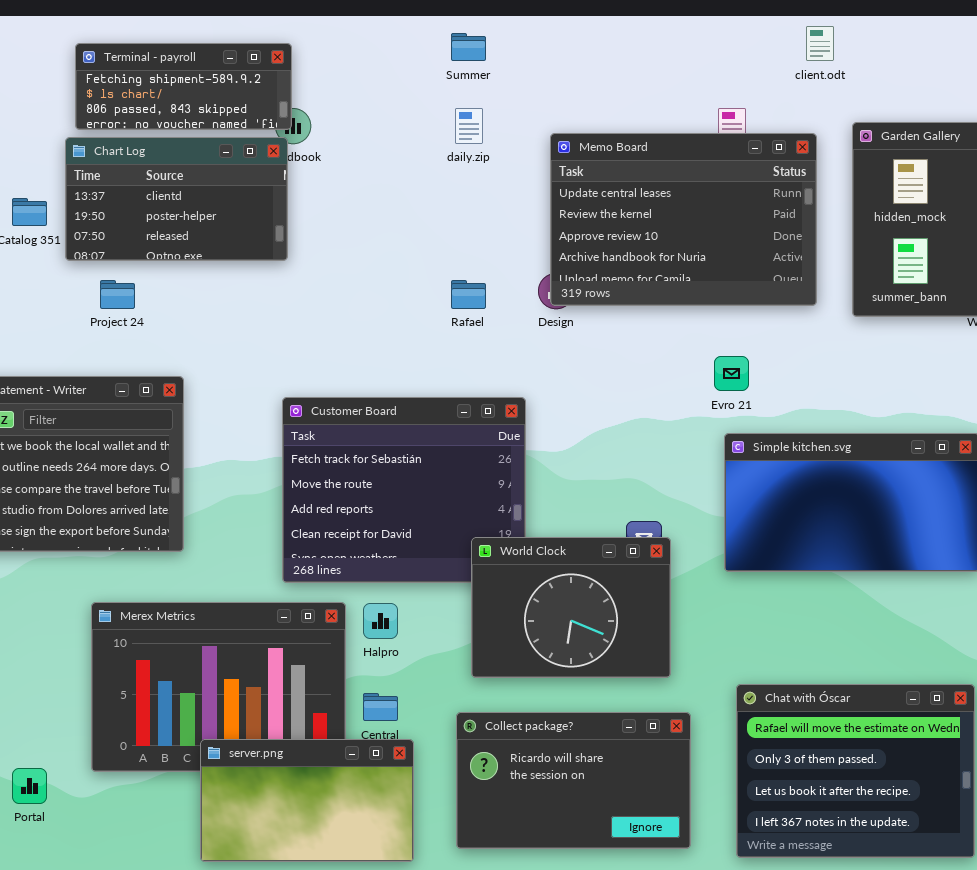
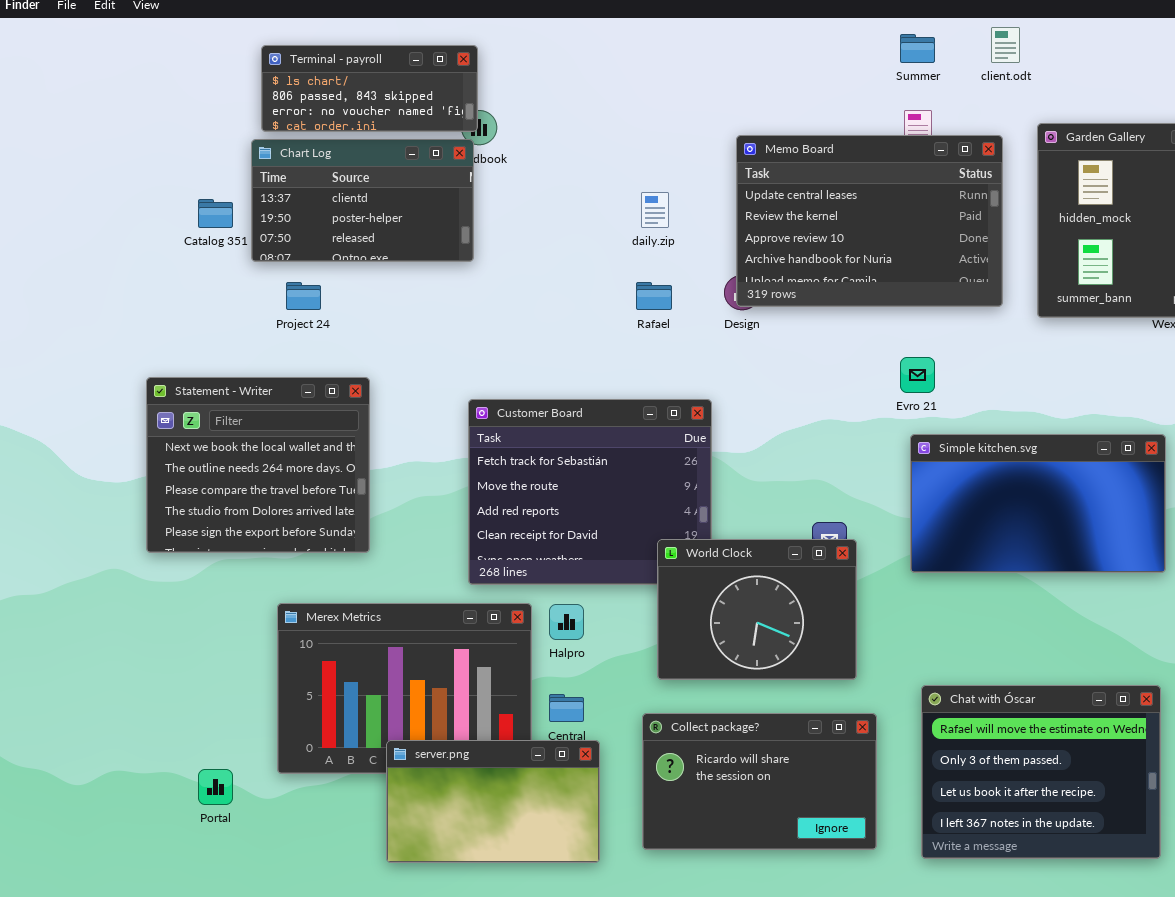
Summer: [451,33,486,61] -> [900,34,935,63], moved
Terminal - payroll: [75,43,292,130] -> [261,45,478,132], scrolled down 1 row
daily.zip: [455,108,483,144] -> [641,192,669,228], moved

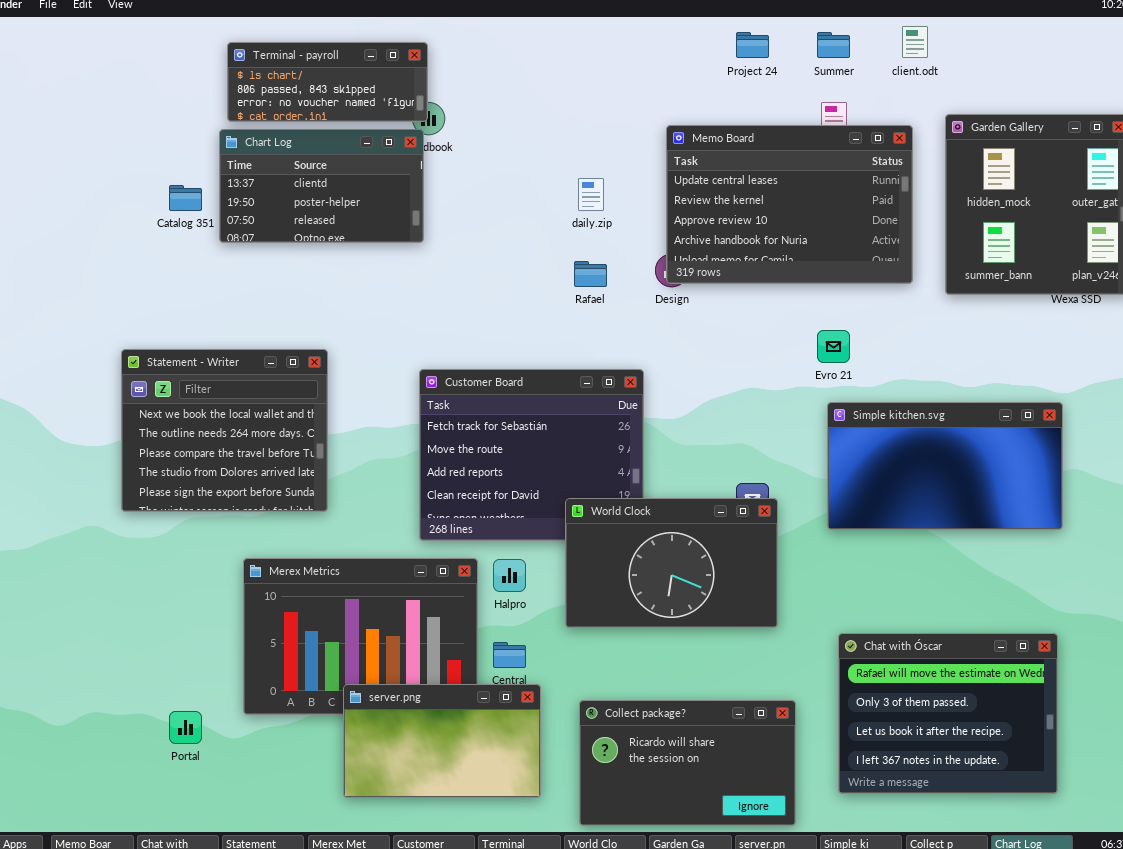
Project 24: [286,282,321,310] -> [736,32,769,58], moved
World Clock: [657,539,857,680] -> [565,498,778,628], resized
Collect package?: [642,713,877,850] -> [579,700,796,826], moved

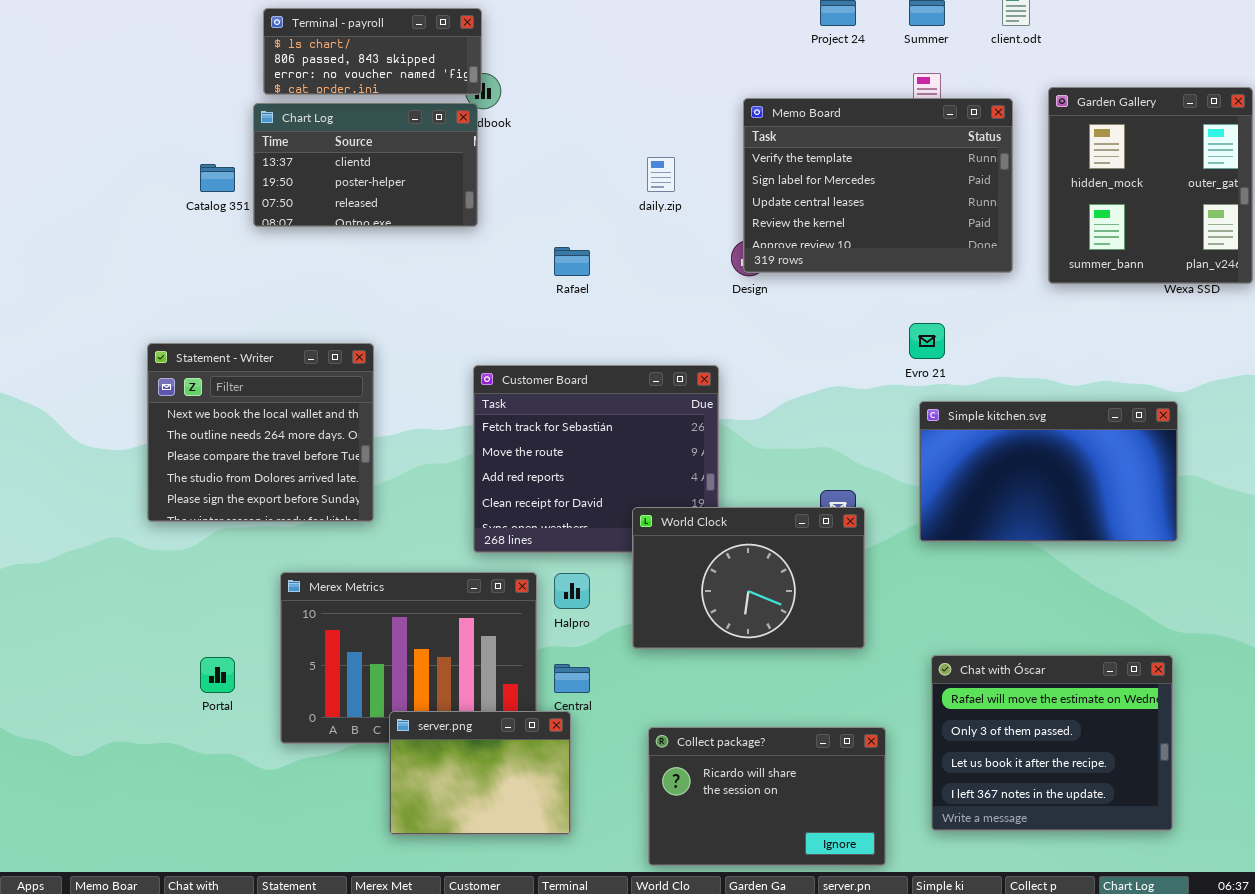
Memo Board: [666,125,913,284] -> [743,98,1013,273], scrolled up 2 rows
Rafael: [574,261,607,287] -> [554,247,590,276], moved
server.png: [343,684,541,798] -> [389,711,571,835], resized
Portal: [169,711,202,744] -> [200,657,235,693], moved

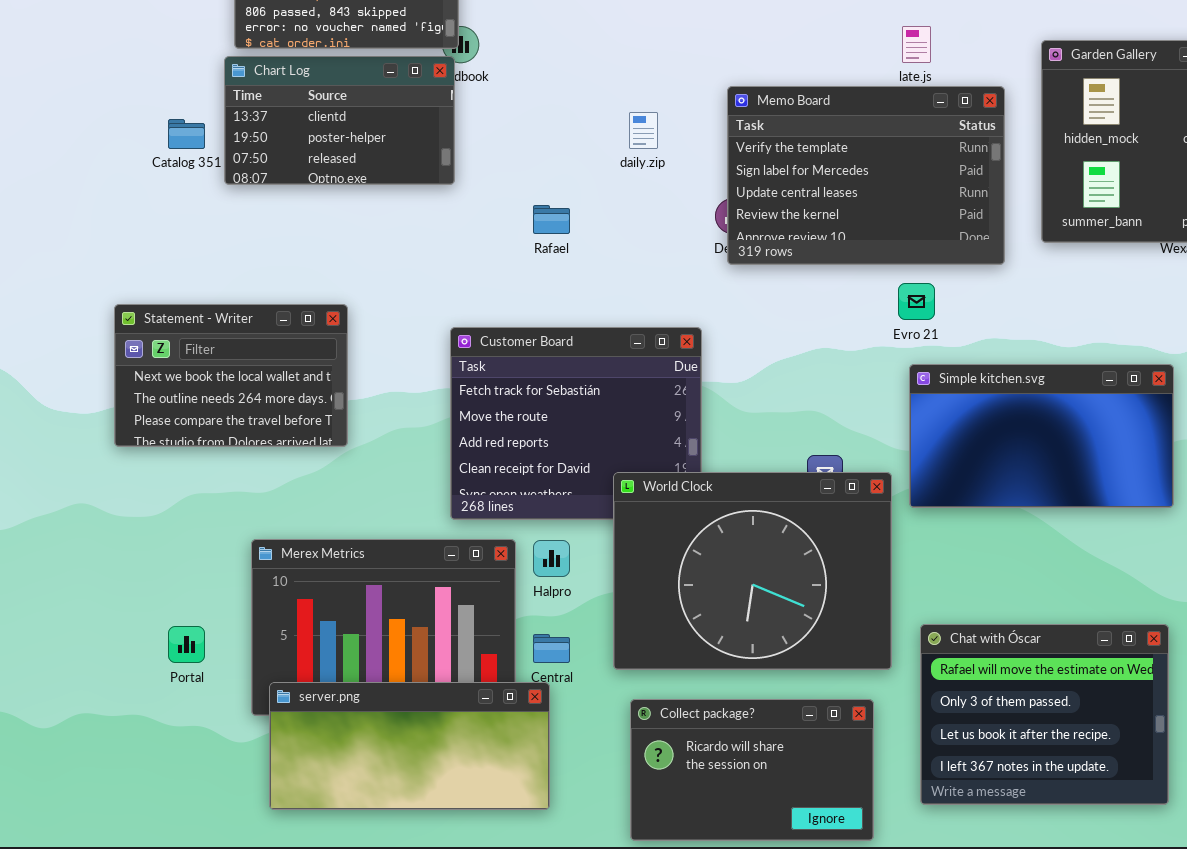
Memo Board: [743,98,1013,273] -> [727,86,1005,265], moved
Statement - Writer: [147,343,374,522] -> [114,304,348,447], resized
World Clock: [632,507,865,649] -> [613,472,892,670], resized
server.png: [389,711,571,835] -> [269,682,550,810], resized

